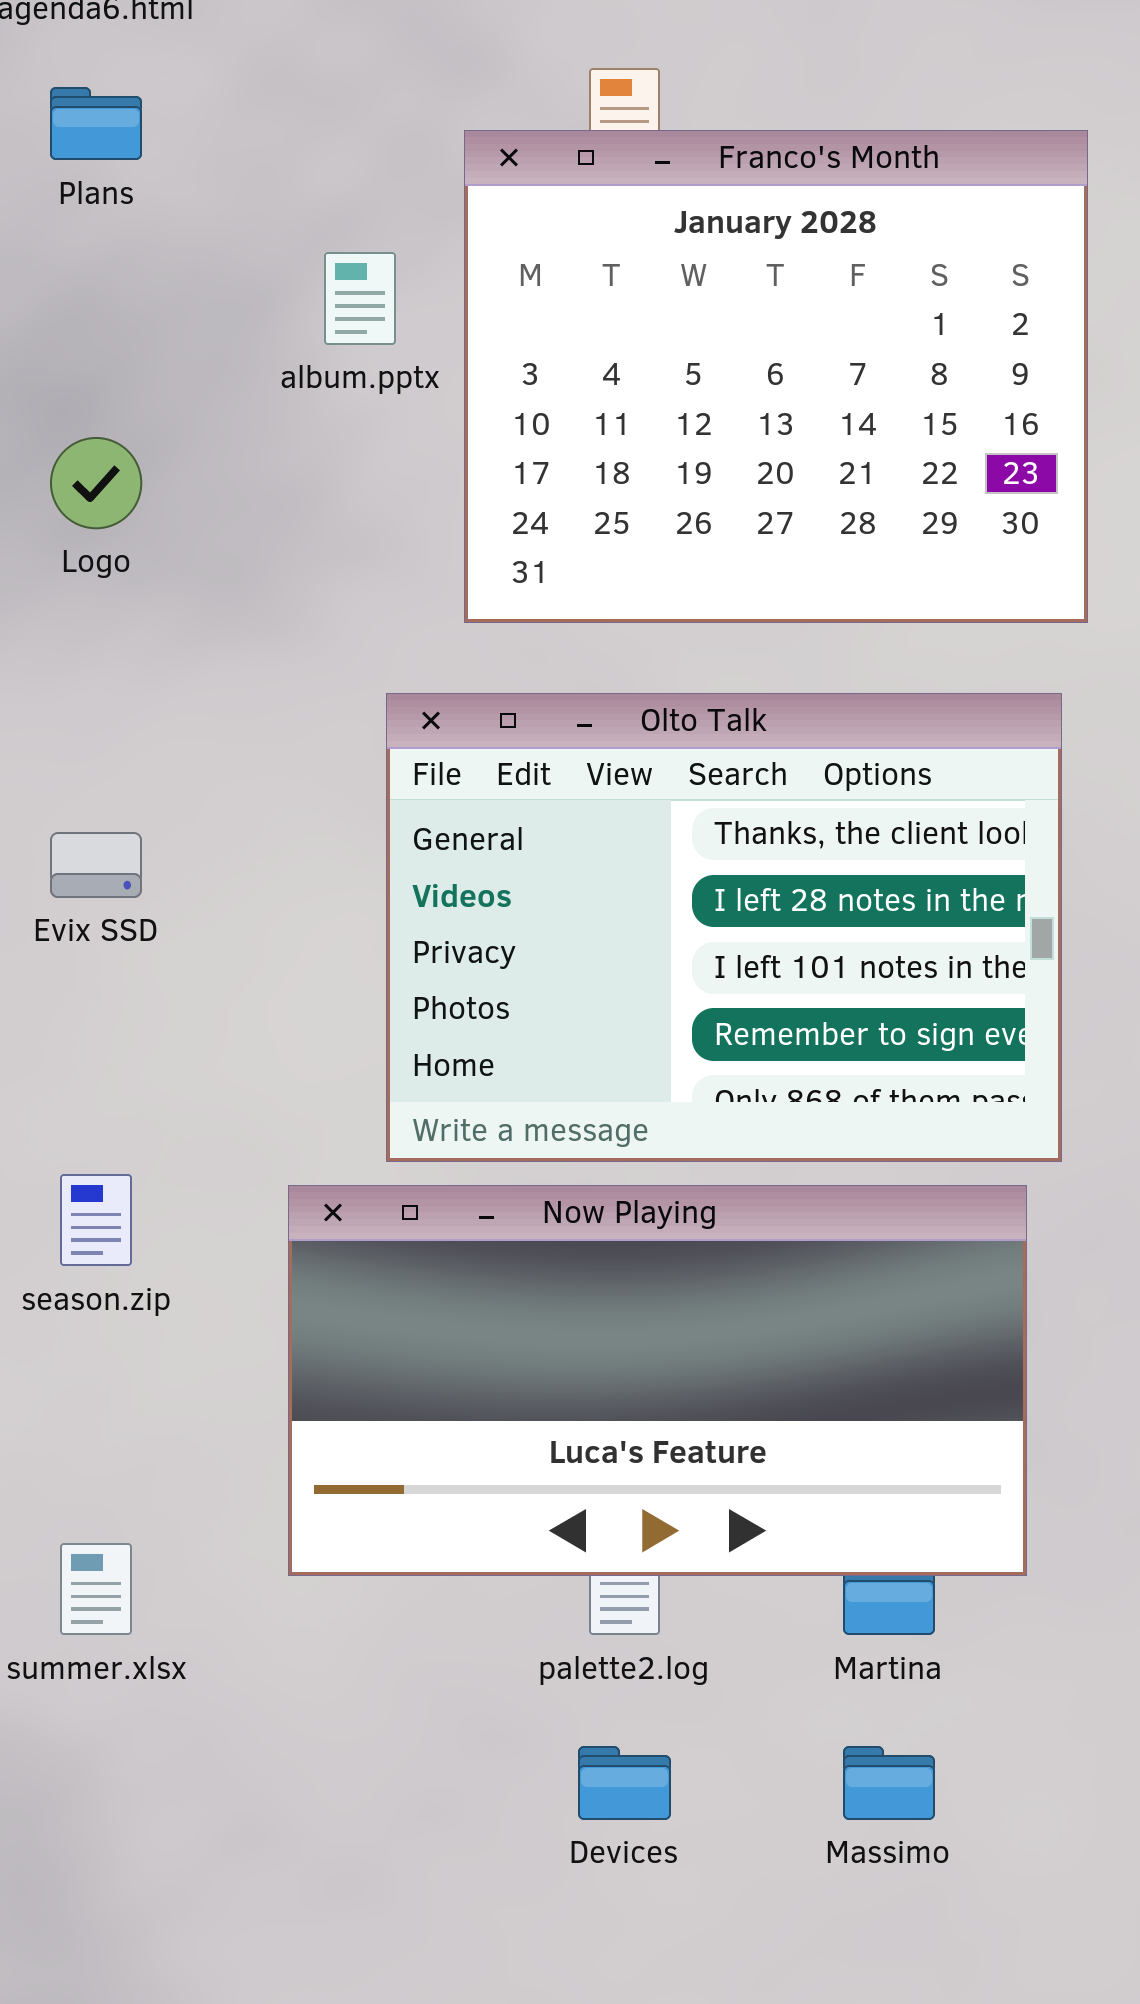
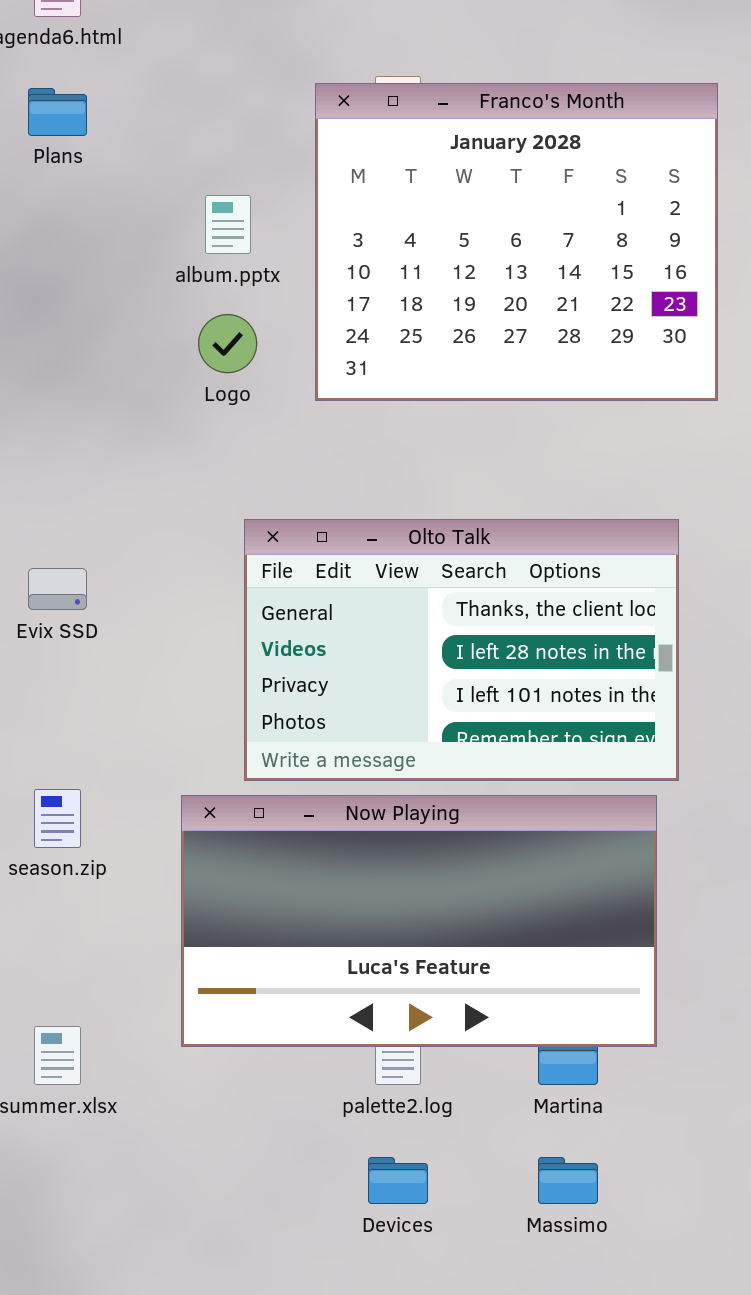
Franco's Month: [464,130,1088,623] -> [315,83,718,401], moved
Logo: [50,437,142,529] -> [198,314,257,373], moved
Olto Talk: [386,693,1062,1162] -> [244,519,679,781], resized

